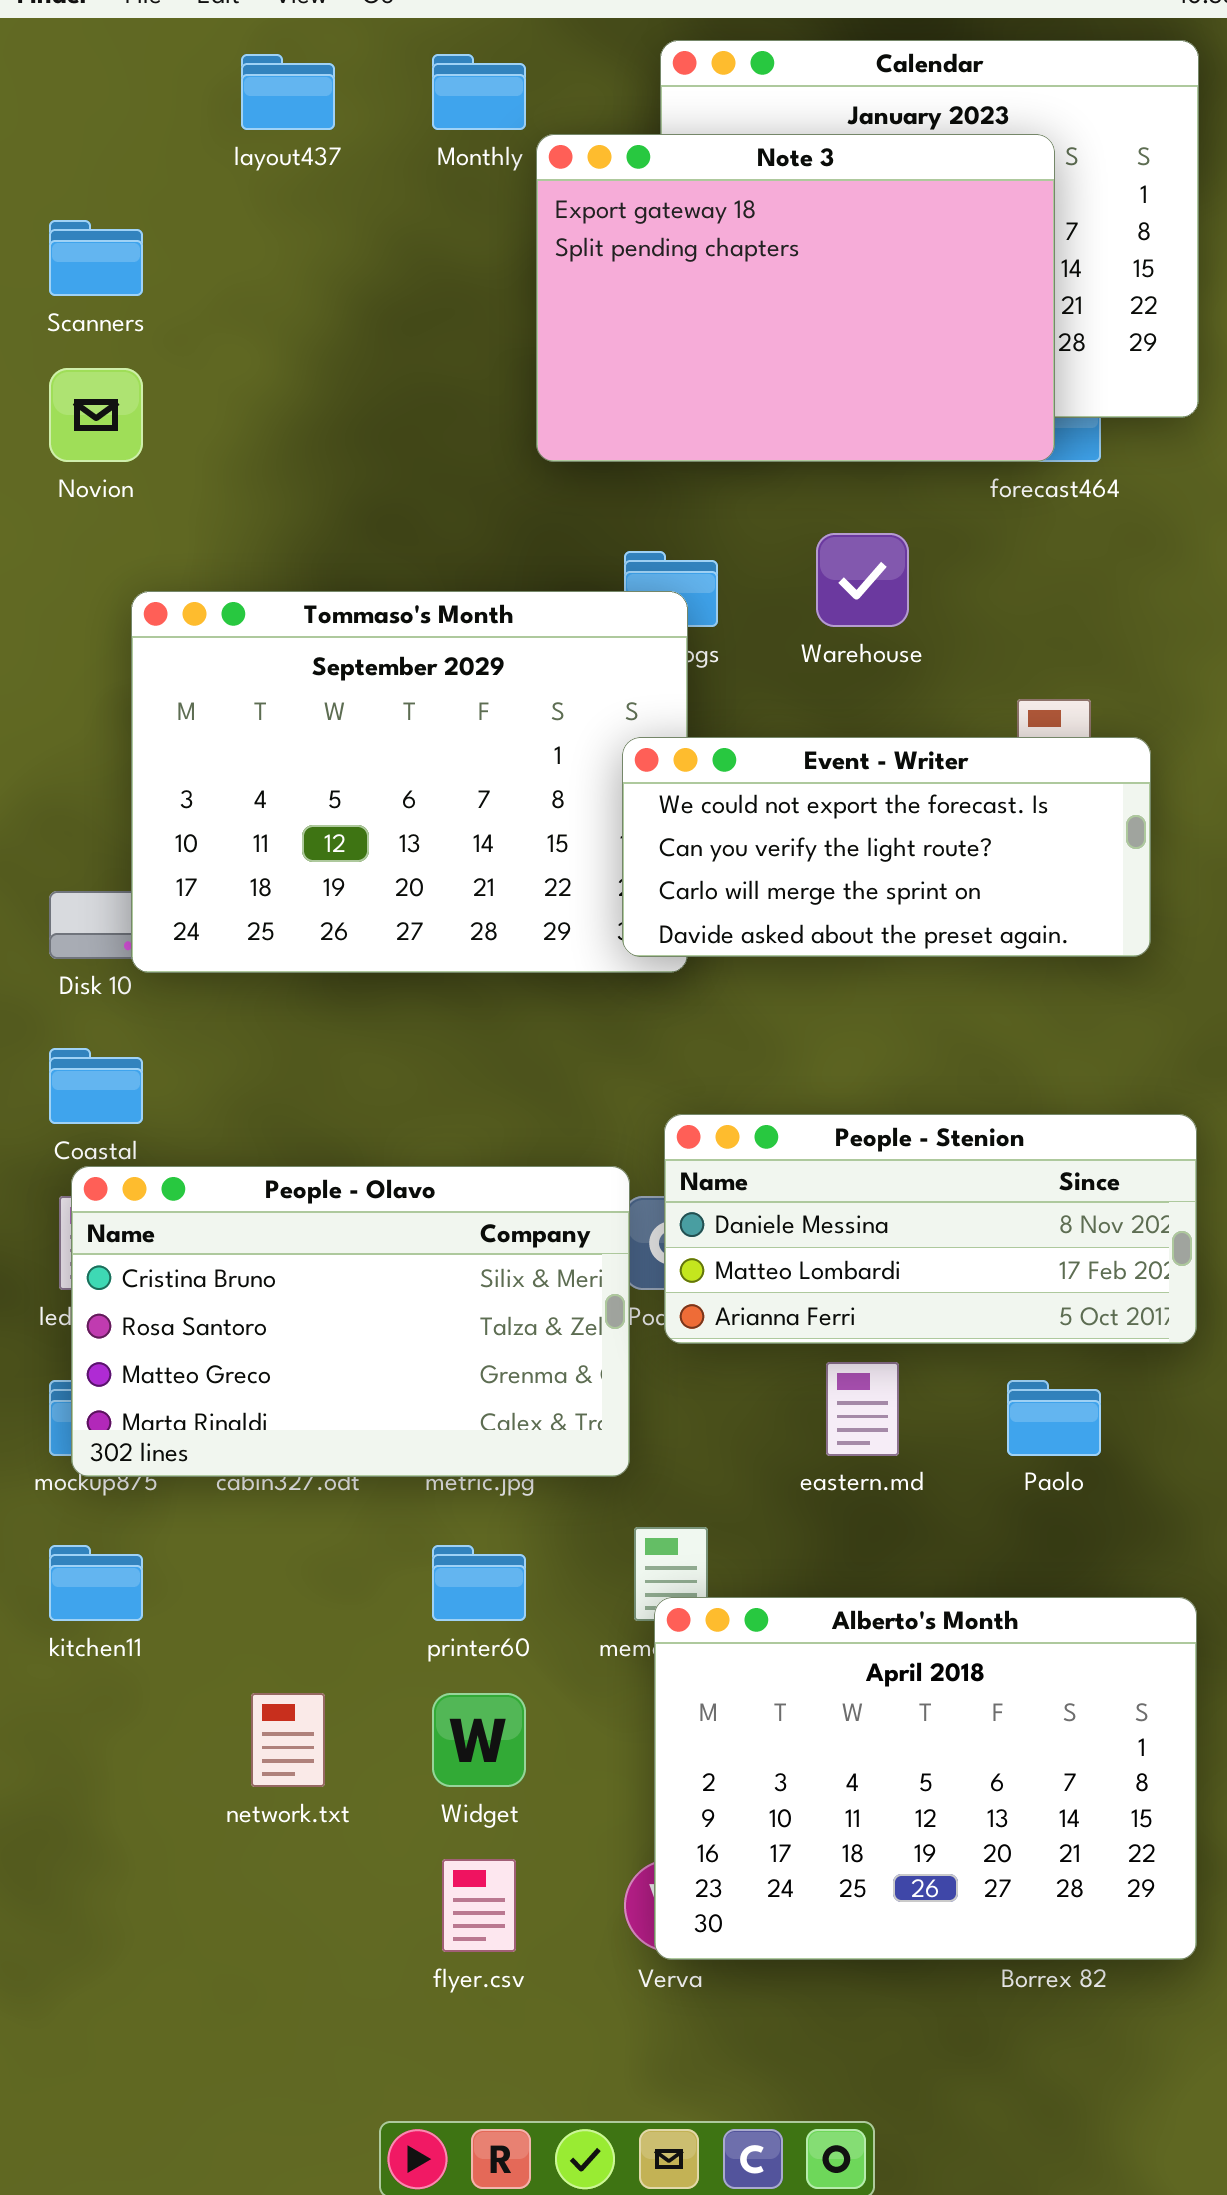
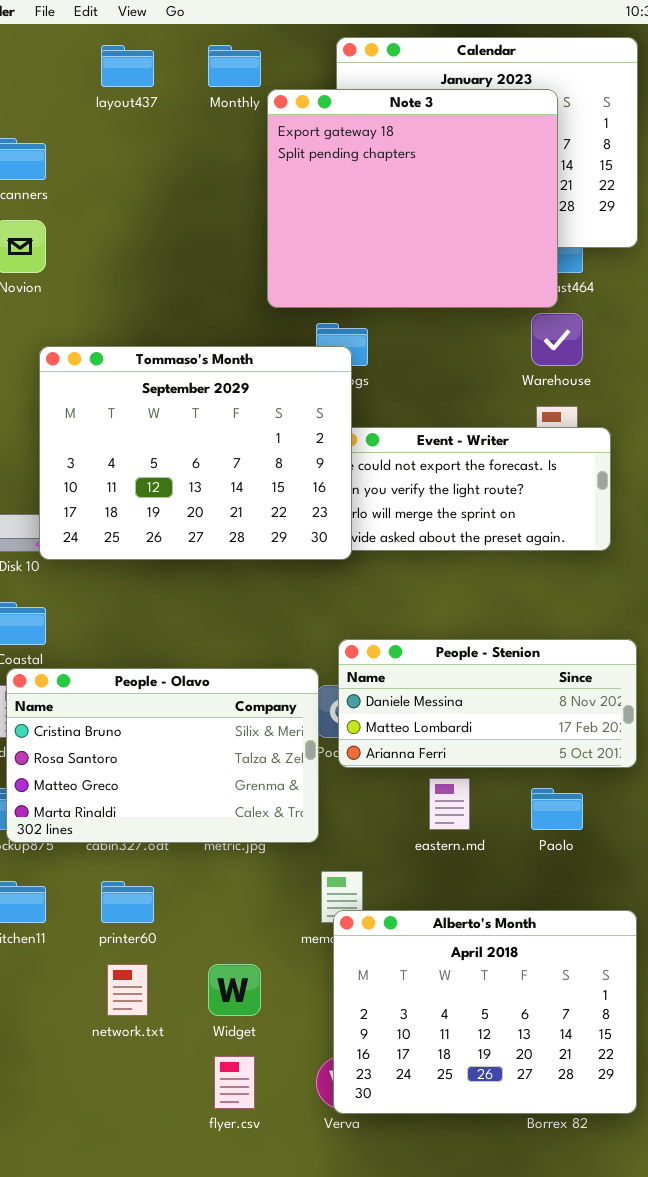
Note 3: [536,134,1055,462] -> [267,89,558,308], resized
Warehouse: [816,533,909,627] -> [531,313,583,366], moved
Tommaso's Month: [131,591,688,973] -> [39,346,352,560], raised
printer60: [432,1545,526,1621] -> [101,881,154,923], moved

